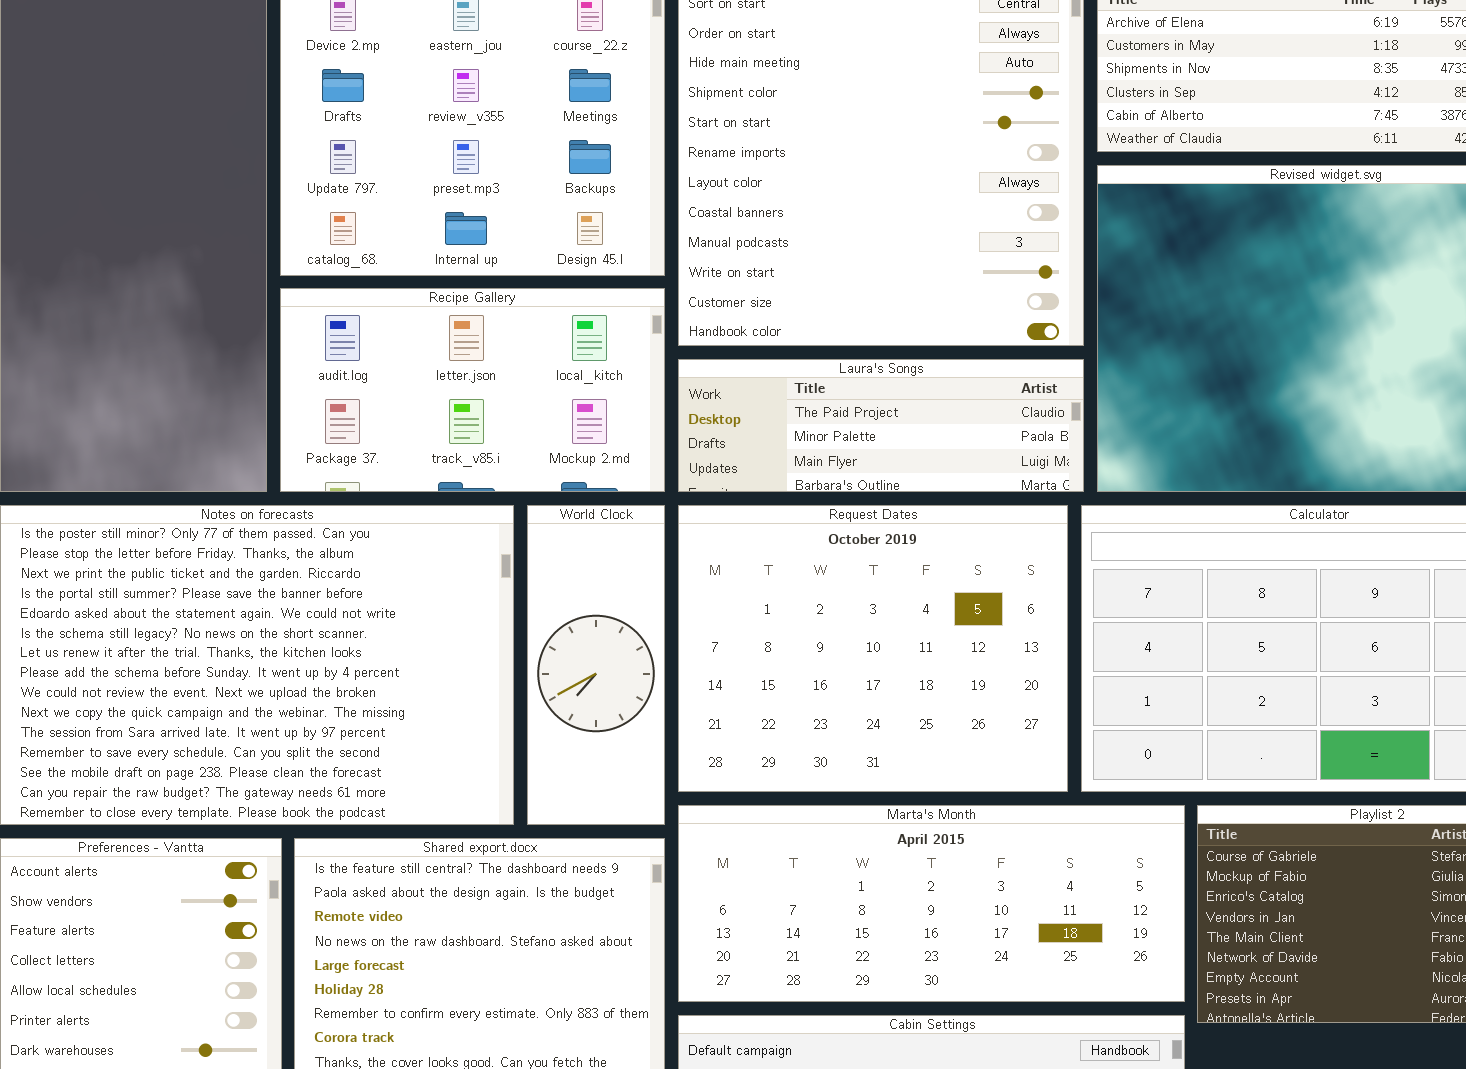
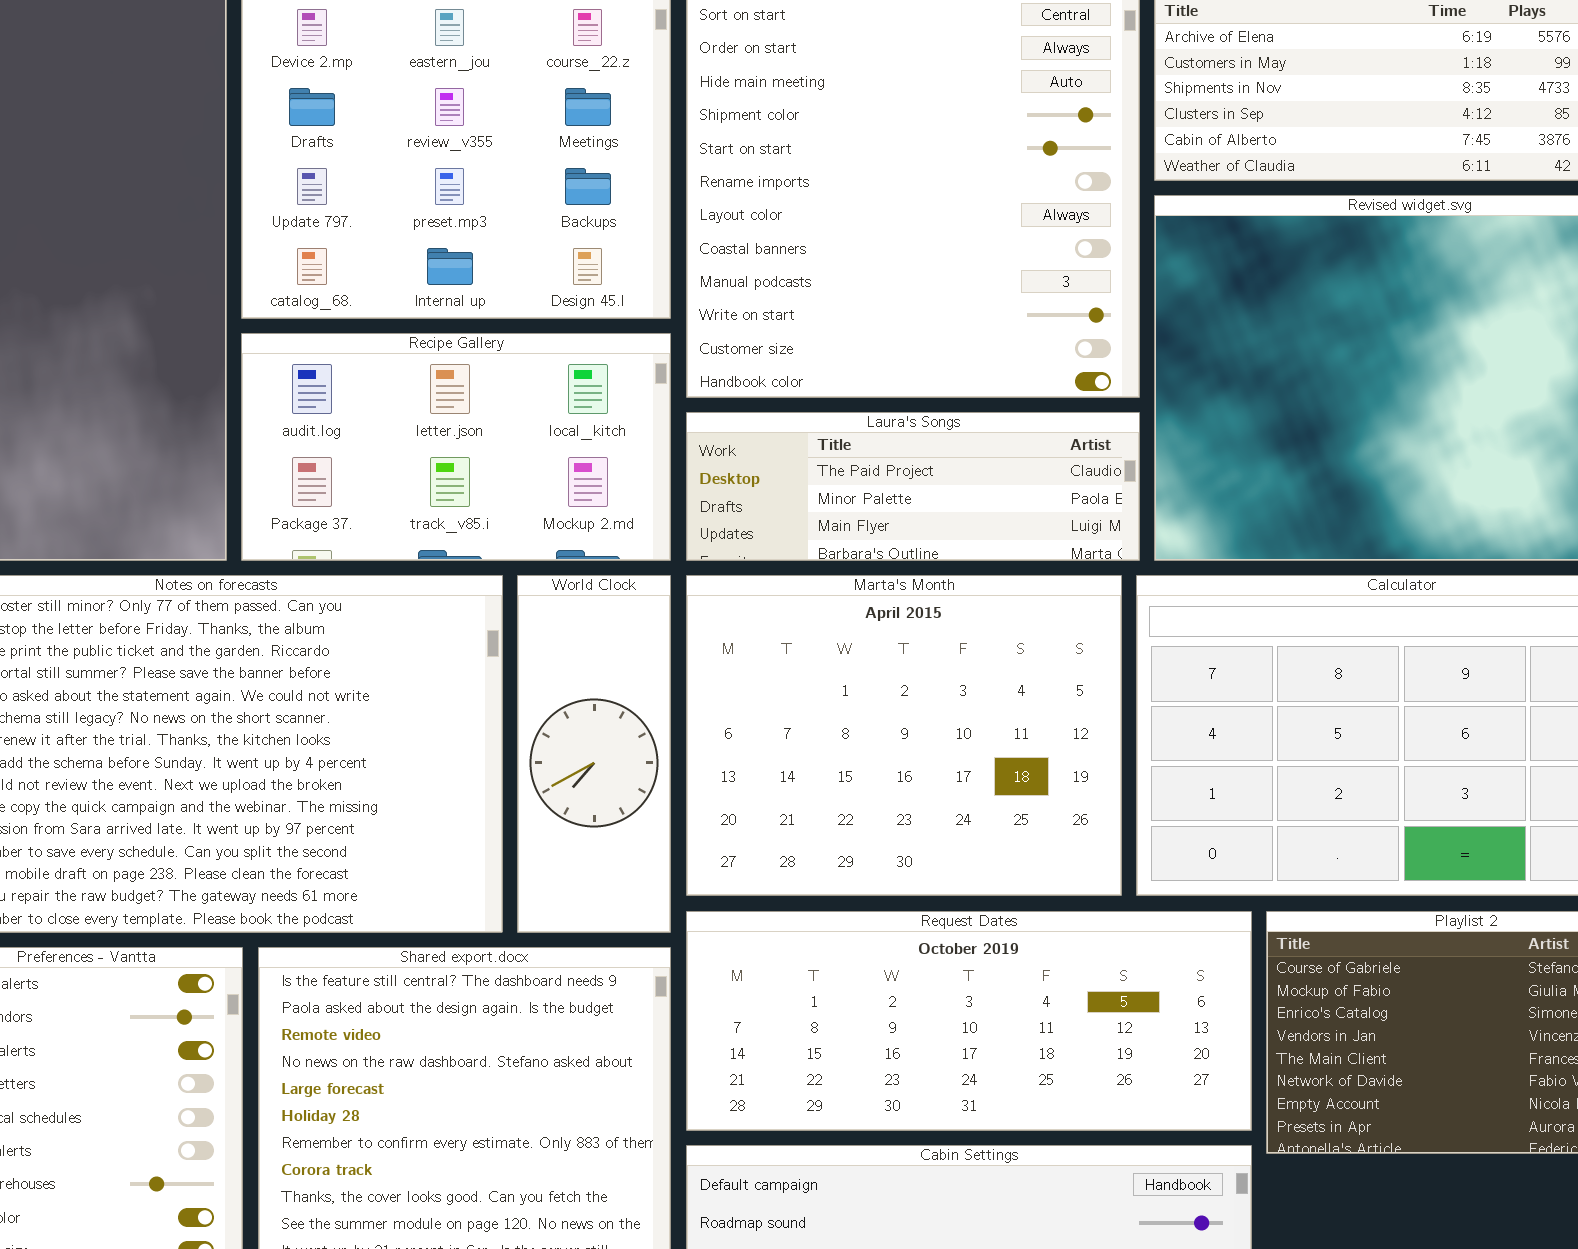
Request Dates: [678,505,1068,792] -> [686,911,1252,1131], moved, resized
Marta's Month: [678,805,1185,1002] -> [686,575,1122,896], moved, resized

